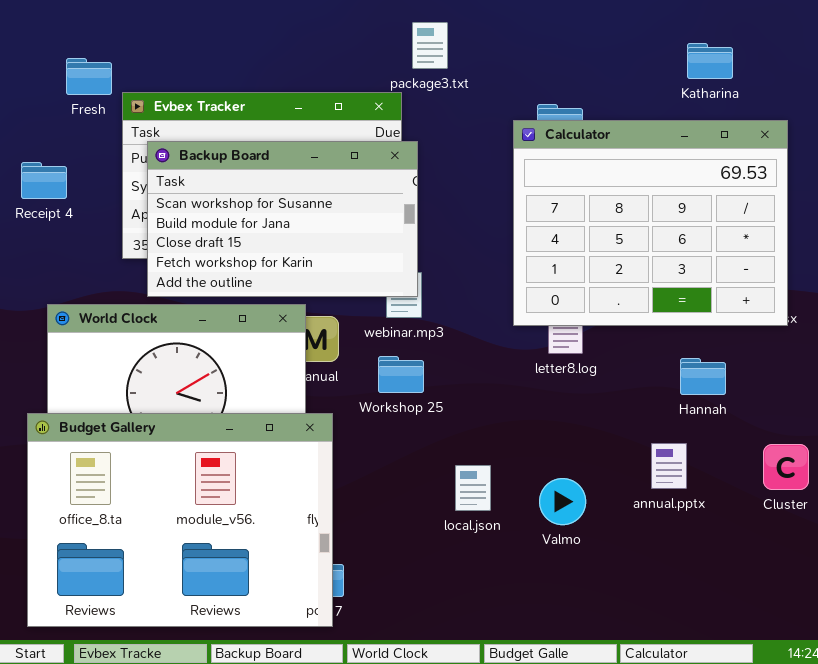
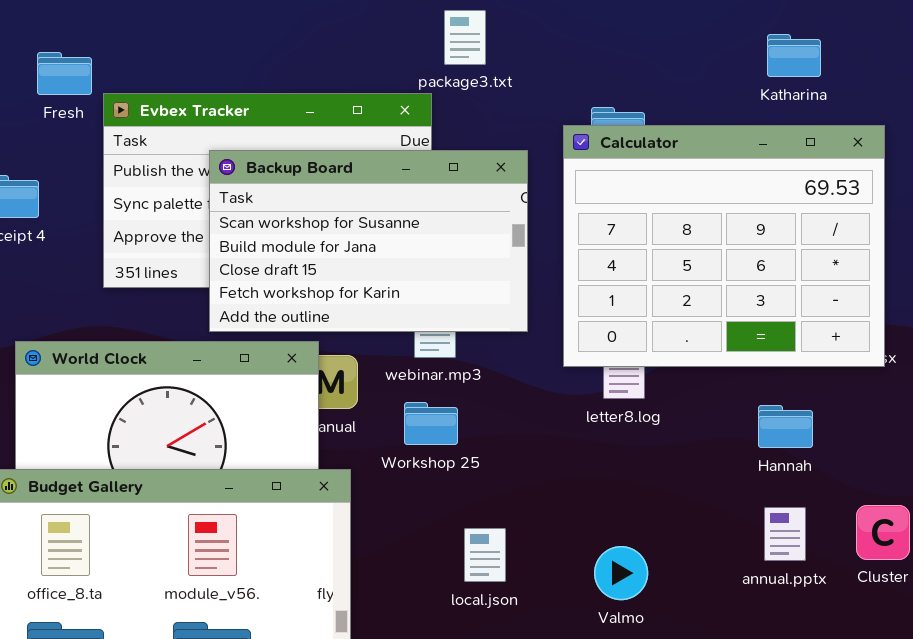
Backup Board: [147,141,418,297] -> [209,150,528,332], moved
annual.pptx: [651,443,687,489] -> [764,507,806,561], moved
local.json: [455,465,491,511] -> [464,528,506,582], moved

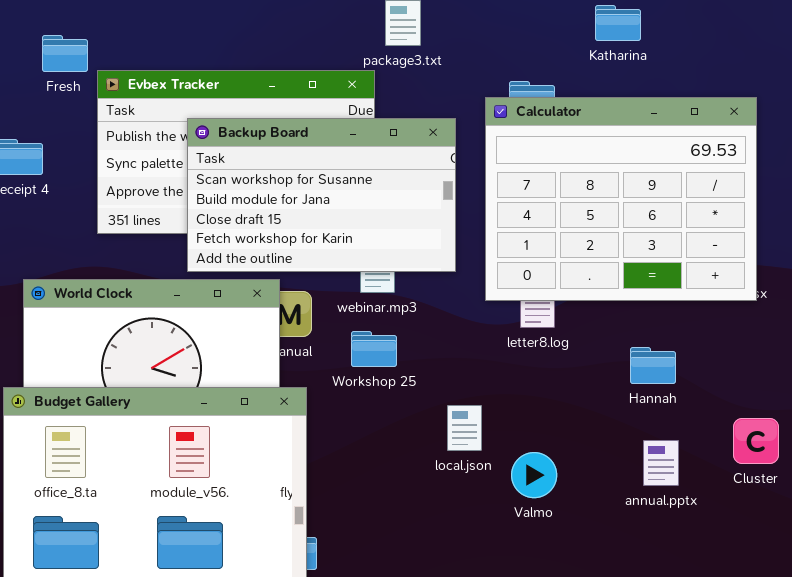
Katharina: [767,34,821,77] -> [595,5,641,41], moved
Hannah: [758,405,813,448] -> [630,347,676,384], moved
annual.pptx: [764,507,806,561] -> [643,440,679,486], moved
local.json: [464,528,506,582] -> [447,405,482,451], moved

